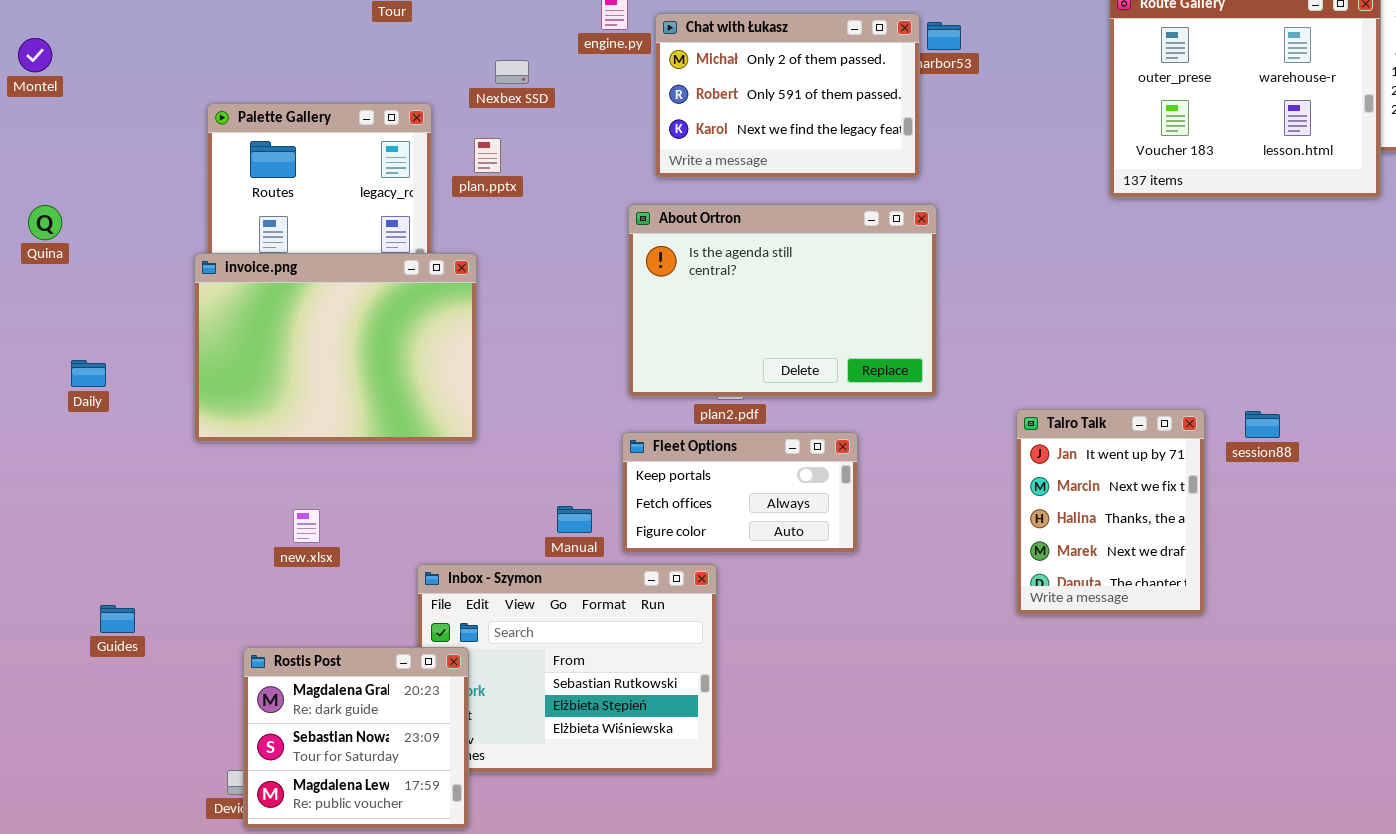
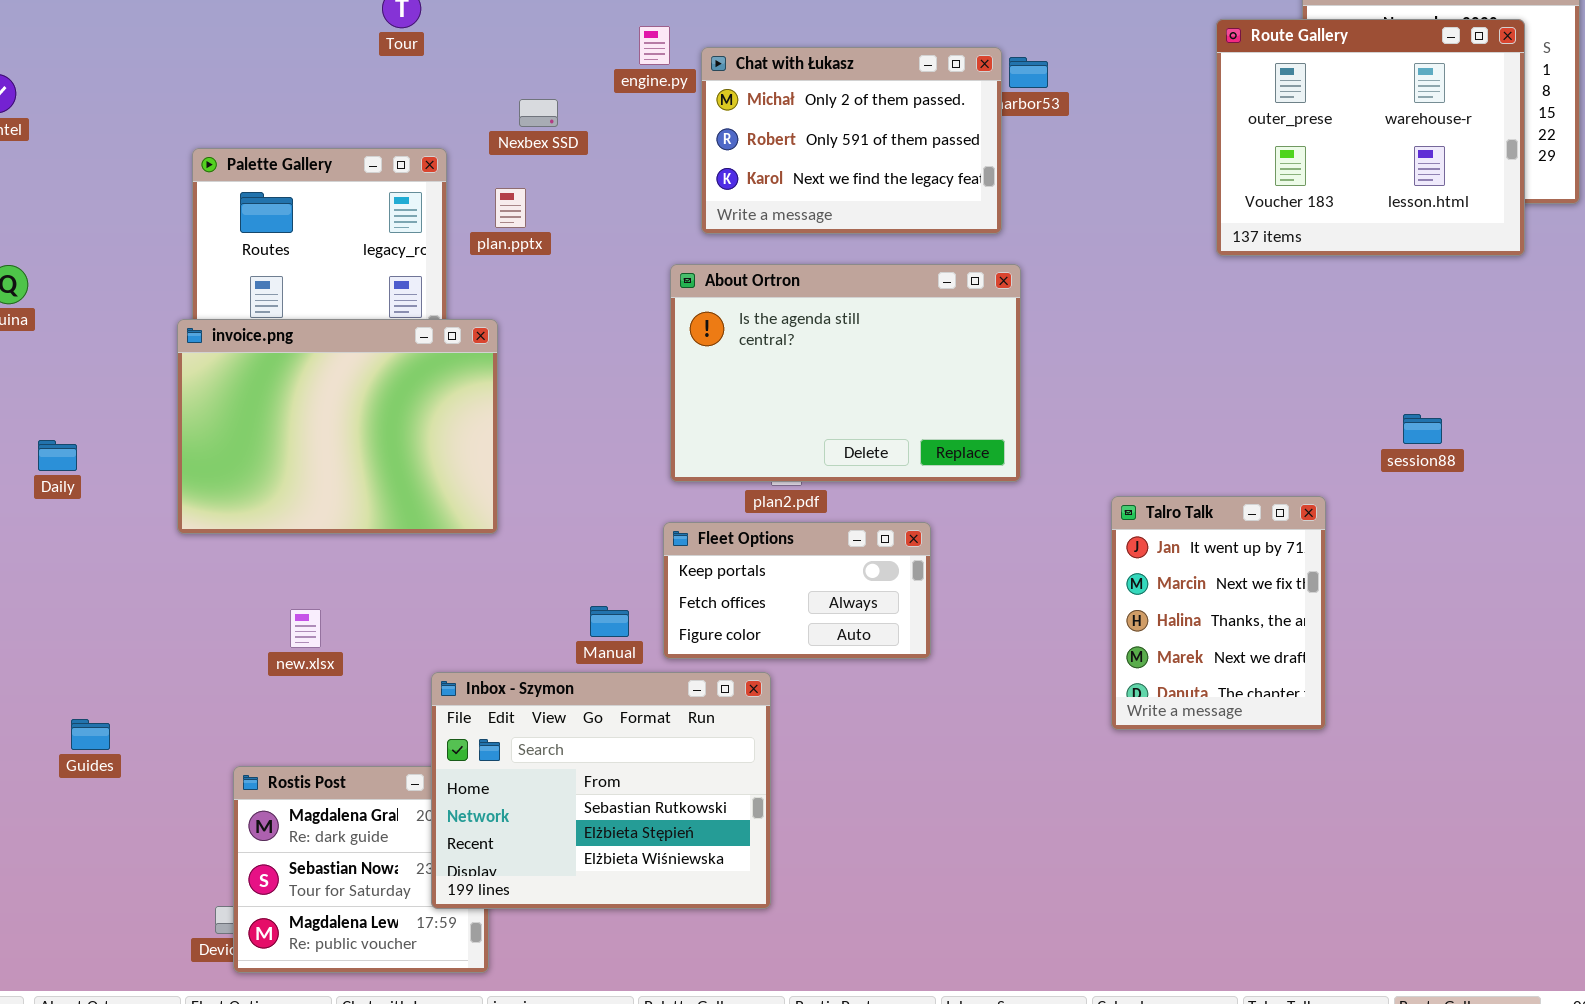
session88: [1245,411,1280,438] -> [1403,414,1442,444], moved
Inbox - Szymon: [417,564,717,773] -> [431,672,771,909], raised

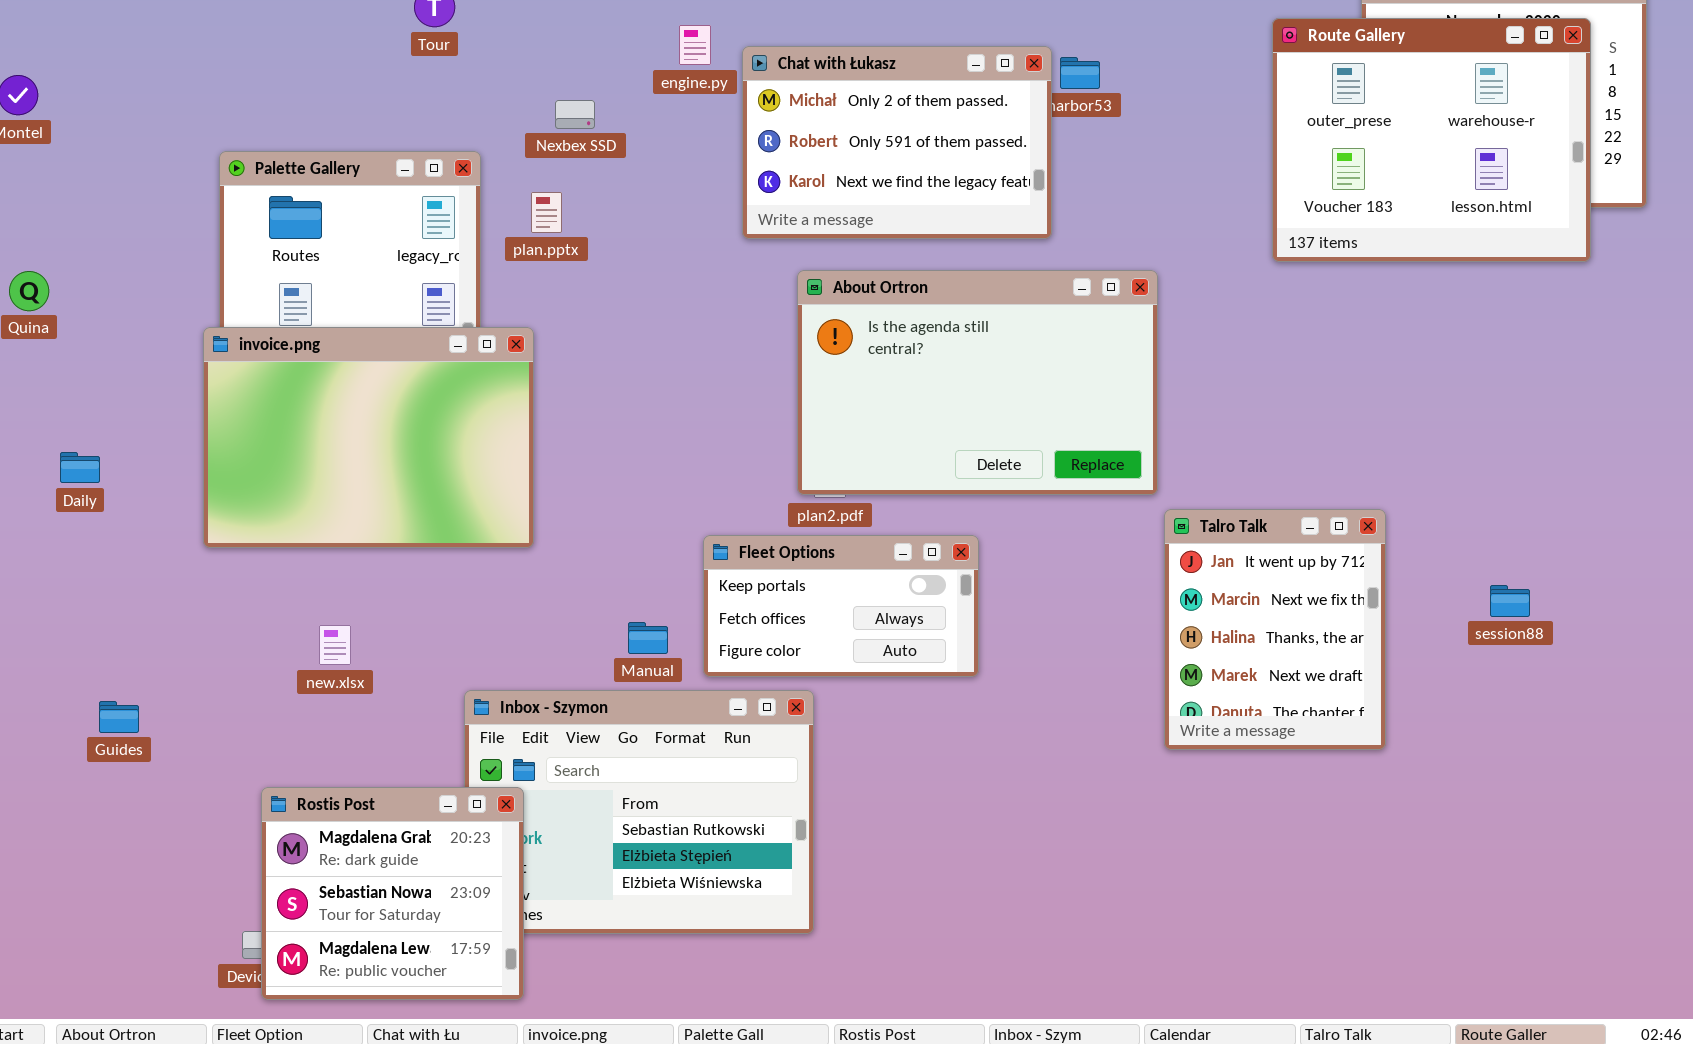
About Ortron: [670,264,1021,482] -> [797,270,1158,495], moved
session88: [1403,414,1442,444] -> [1490,585,1530,617], moved
Guides: [71,719,110,750] -> [99,701,139,733], moved
Rostis Post: [233,766,489,973] -> [261,787,524,1000], raised

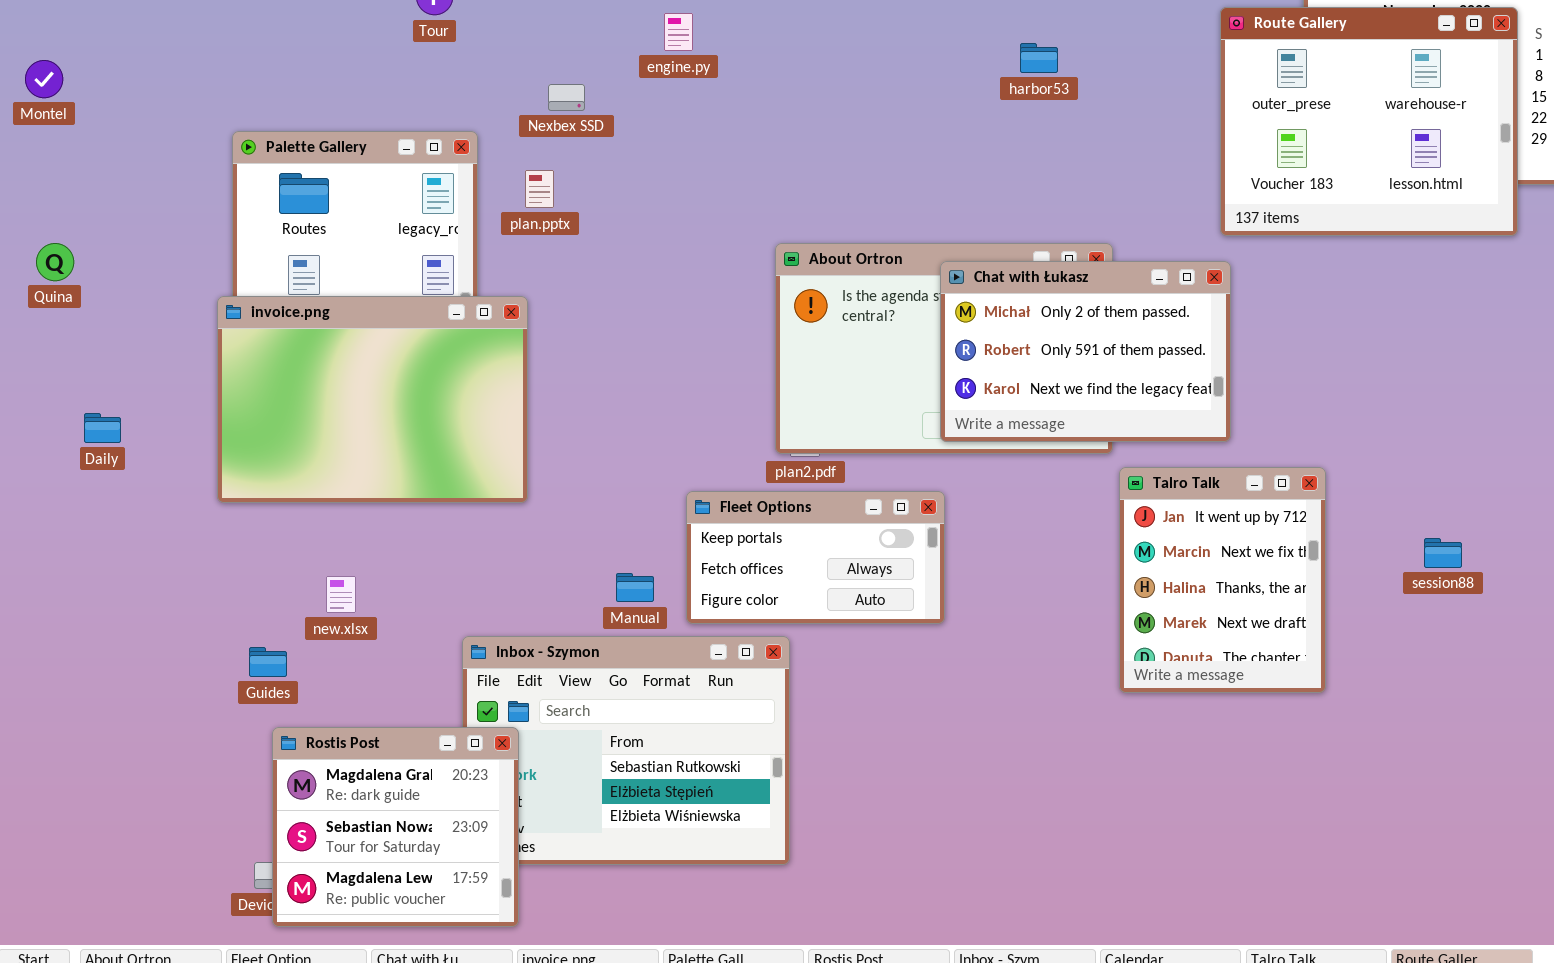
Chat with Łukasz: [742,46,1052,239] -> [940,261,1231,442], moved
Guides: [99,701,139,733] -> [249,647,287,677], moved

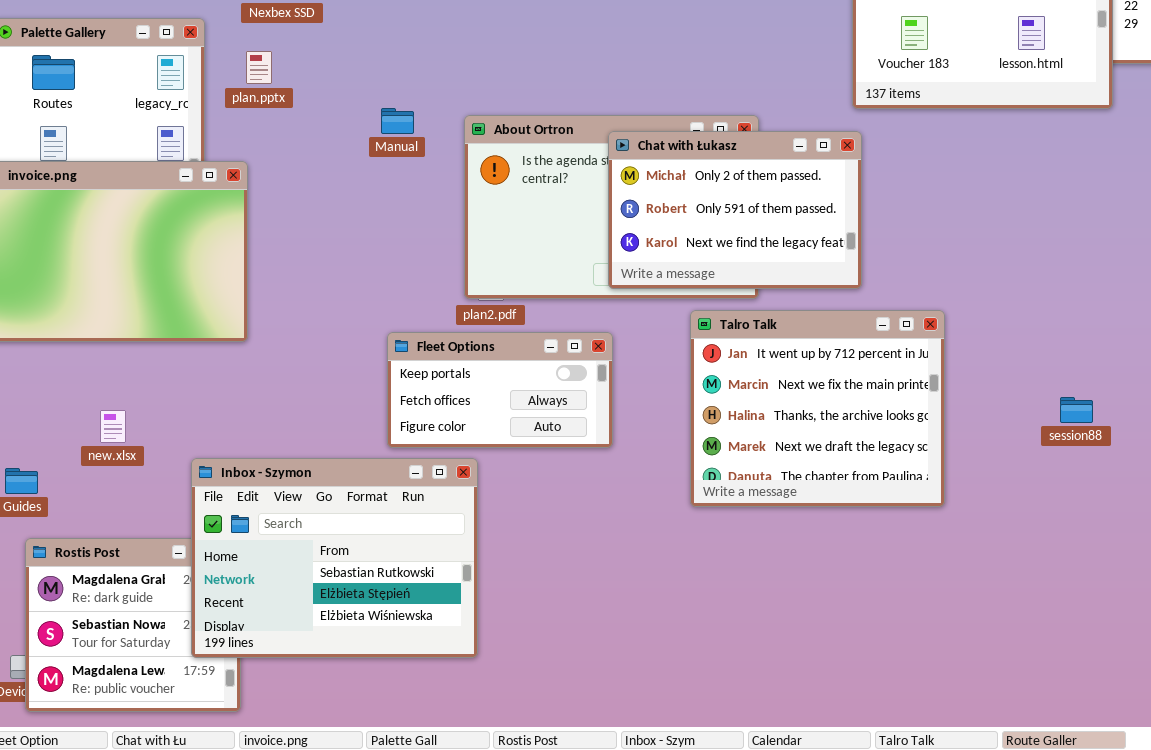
Talro Talk: [1119,467,1326,693] -> [690,310,945,507], resized
session88: [1424,538,1462,568] -> [1060,397,1093,423], moved
Manual: [616,573,654,602] -> [381,108,414,134], moved
new.xlsx: [326,576,356,613] -> [100,410,126,443], moved
Inbox - Szymon: [462,636,790,865] -> [191,458,478,658], raised

